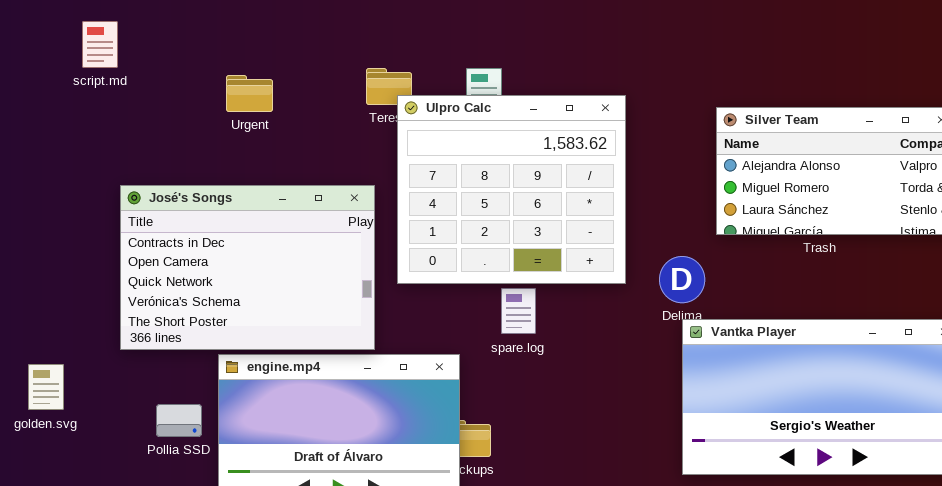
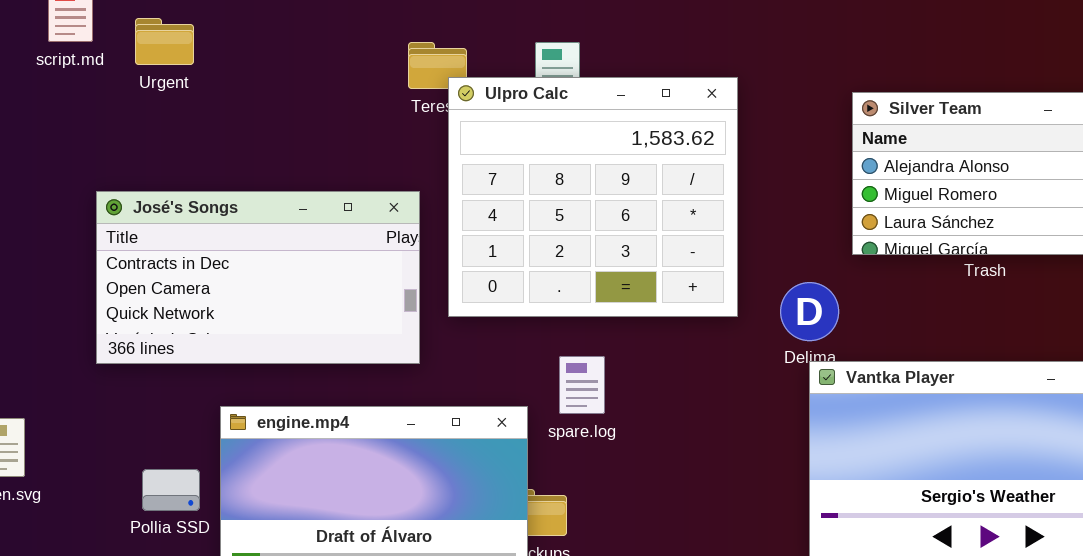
Urgent: [226,75,273,112] -> [135,18,194,65], moved
José's Songs: [120,185,375,350] -> [96,191,420,364], resized
spare.log: [501,288,536,334] -> [559,356,605,414], moved

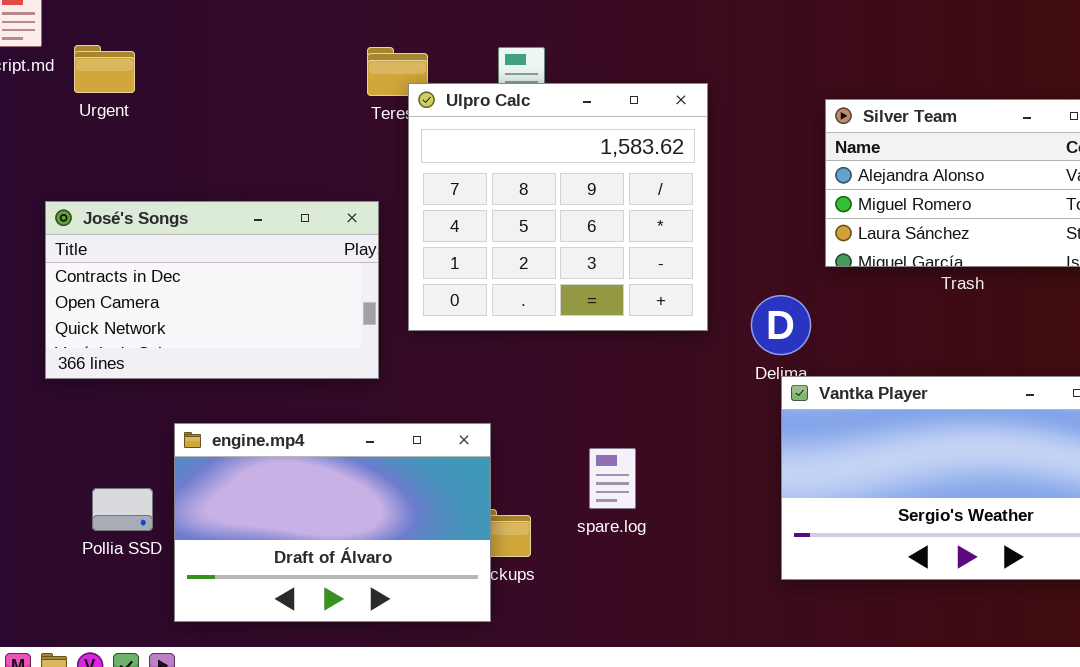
Urgent: [135,18,194,65] -> [74,45,135,93], moved
spare.log: [559,356,605,414] -> [589,448,636,509], moved

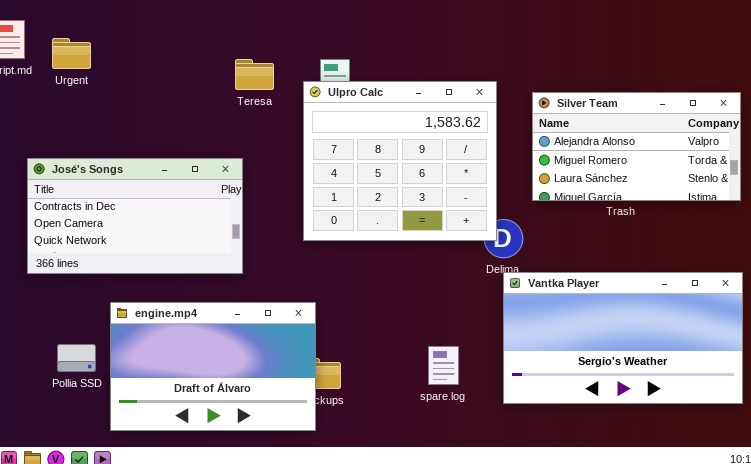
Urgent: [74,45,135,93] -> [52,38,91,69], moved
Ulpro Calc: [408,83,708,331] -> [303,81,497,241], moved
spare.log: [589,448,636,509] -> [428,346,459,385], moved

